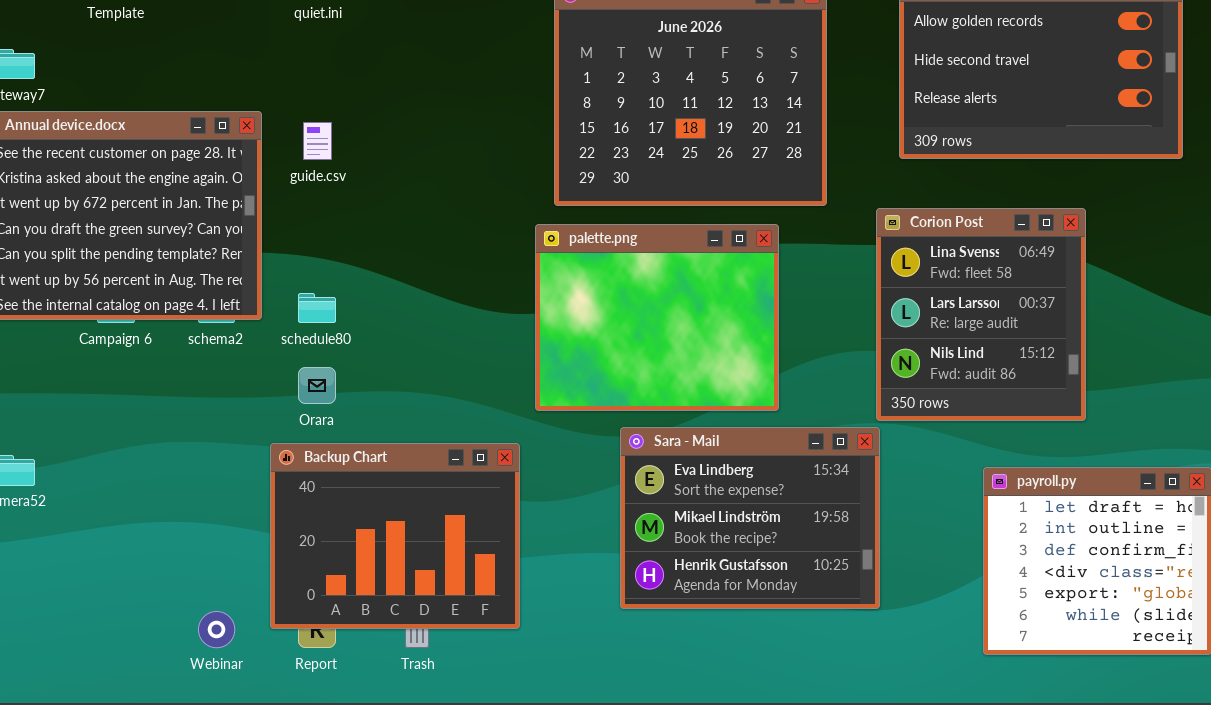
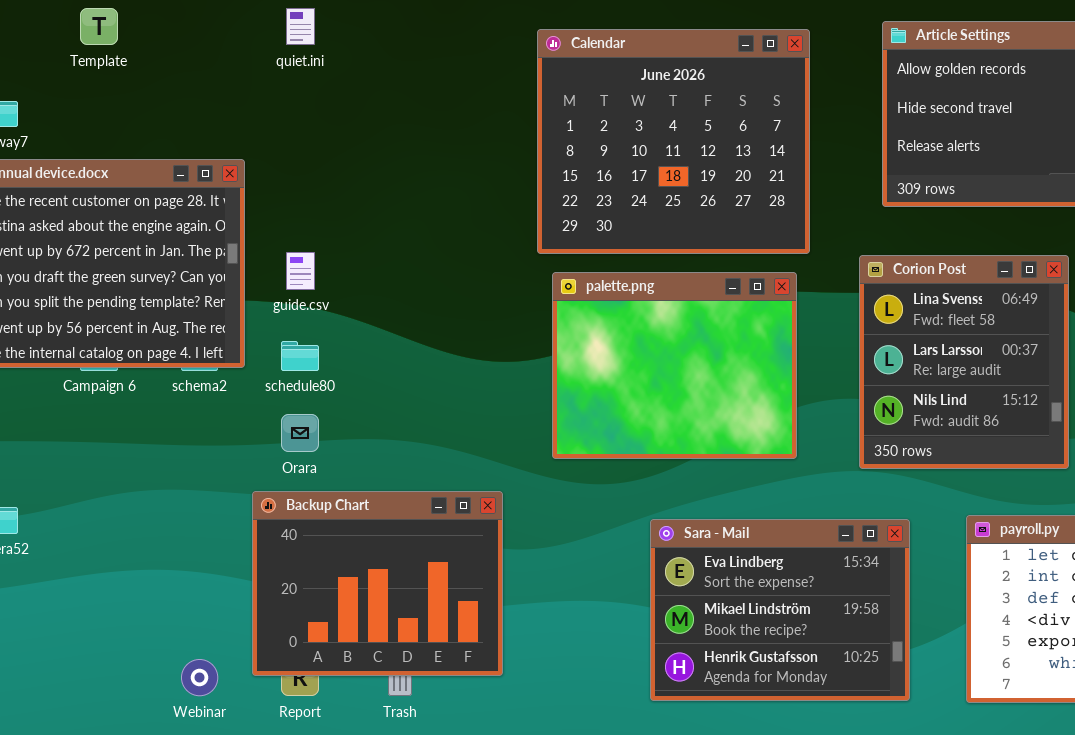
guide.csv: [303,122,332,160] -> [286,252,315,290], moved
palette.png: [535,224,779,411] -> [552,272,797,459], moved
Sara - Mail: [620,427,880,609] -> [650,519,910,701], moved

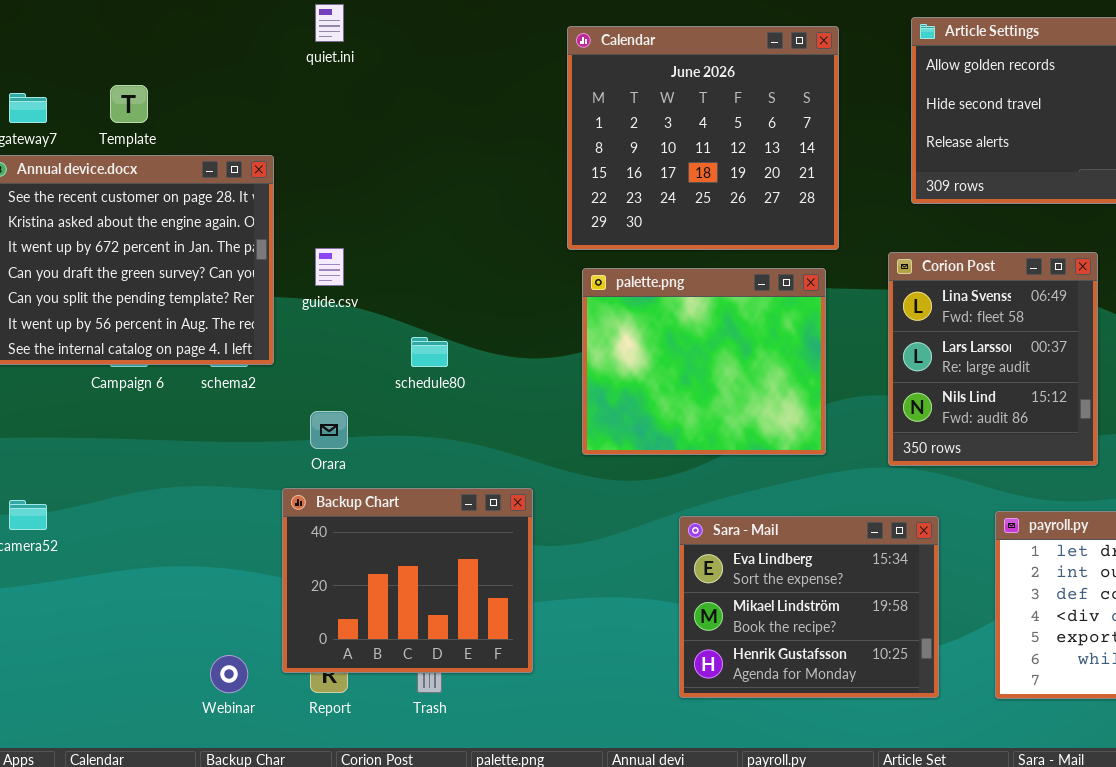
Template: [80,8,118,45] -> [110,85,148,123], moved
schedule80: [281,341,319,371] -> [411,337,448,367], moved

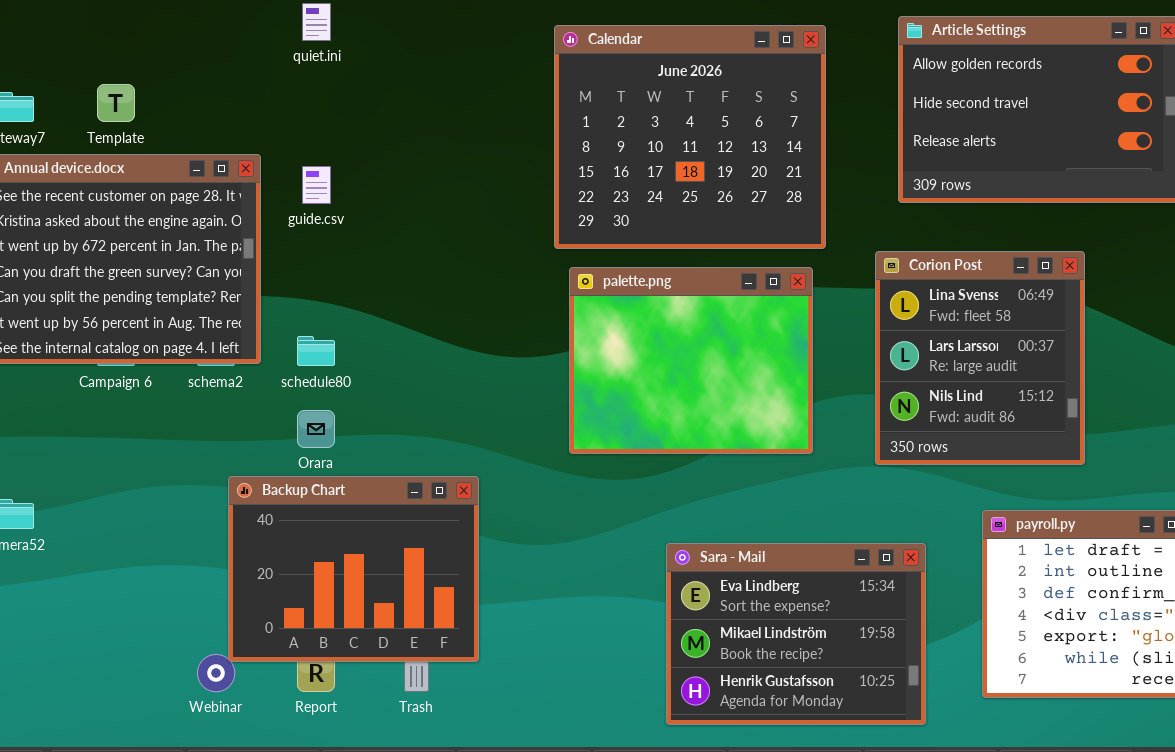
guide.csv: [315,248,344,286] -> [302,166,331,204], moved
schedule80: [411,337,448,367] -> [297,336,335,366], moved
Backup Chart: [282,488,533,673] -> [228,476,479,662], moved
Sara - Mail: [679,516,939,698] -> [666,543,926,725], moved

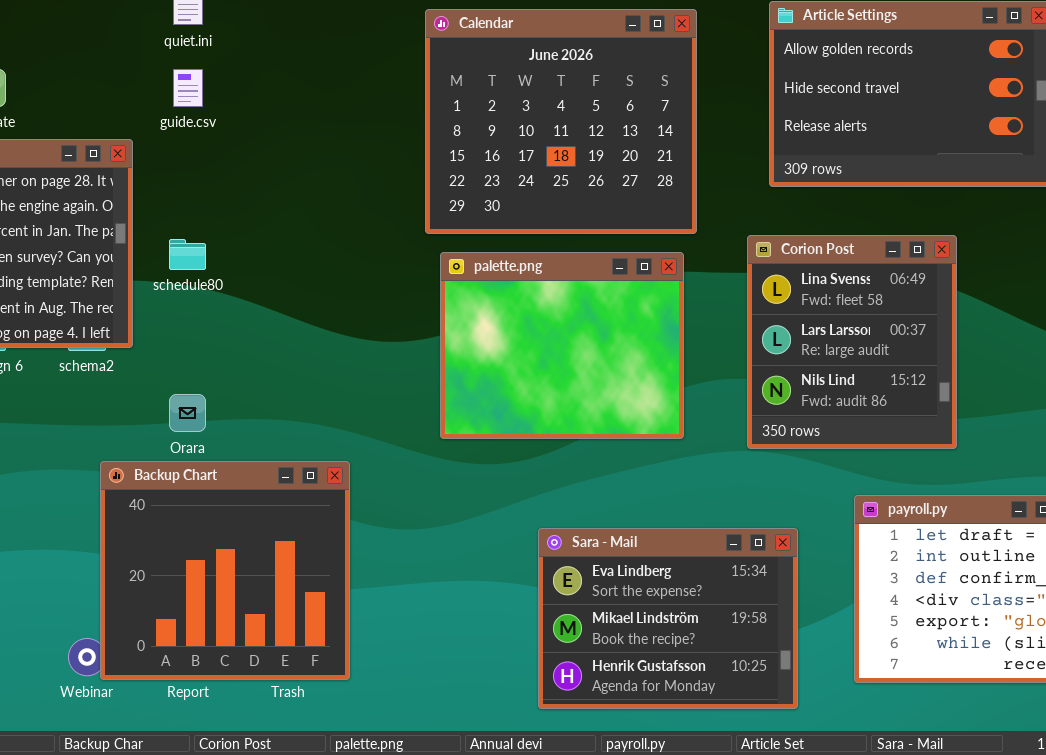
guide.csv: [302,166,331,204] -> [173,69,203,107], moved
schedule80: [297,336,335,366] -> [169,239,206,270], moved
Backup Chart: [228,476,479,662] -> [100,461,350,680], resized

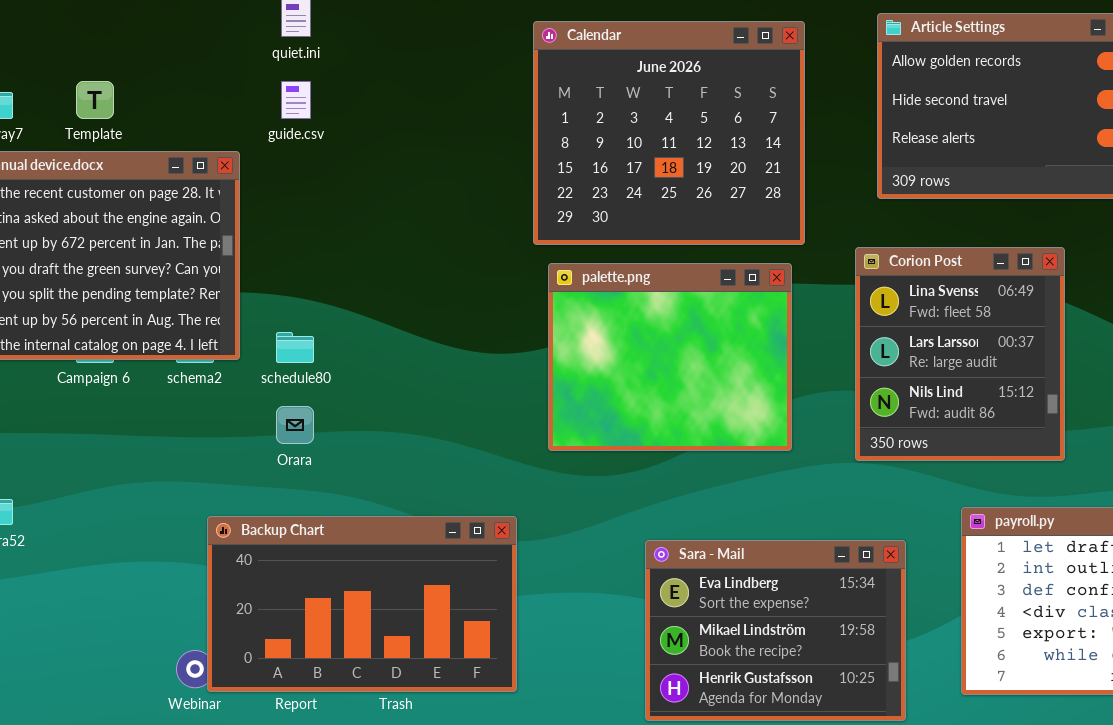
schedule80: [169,239,206,270] -> [276,332,314,363], moved
Backup Chart: [100,461,350,680] -> [207,516,517,692], resized

